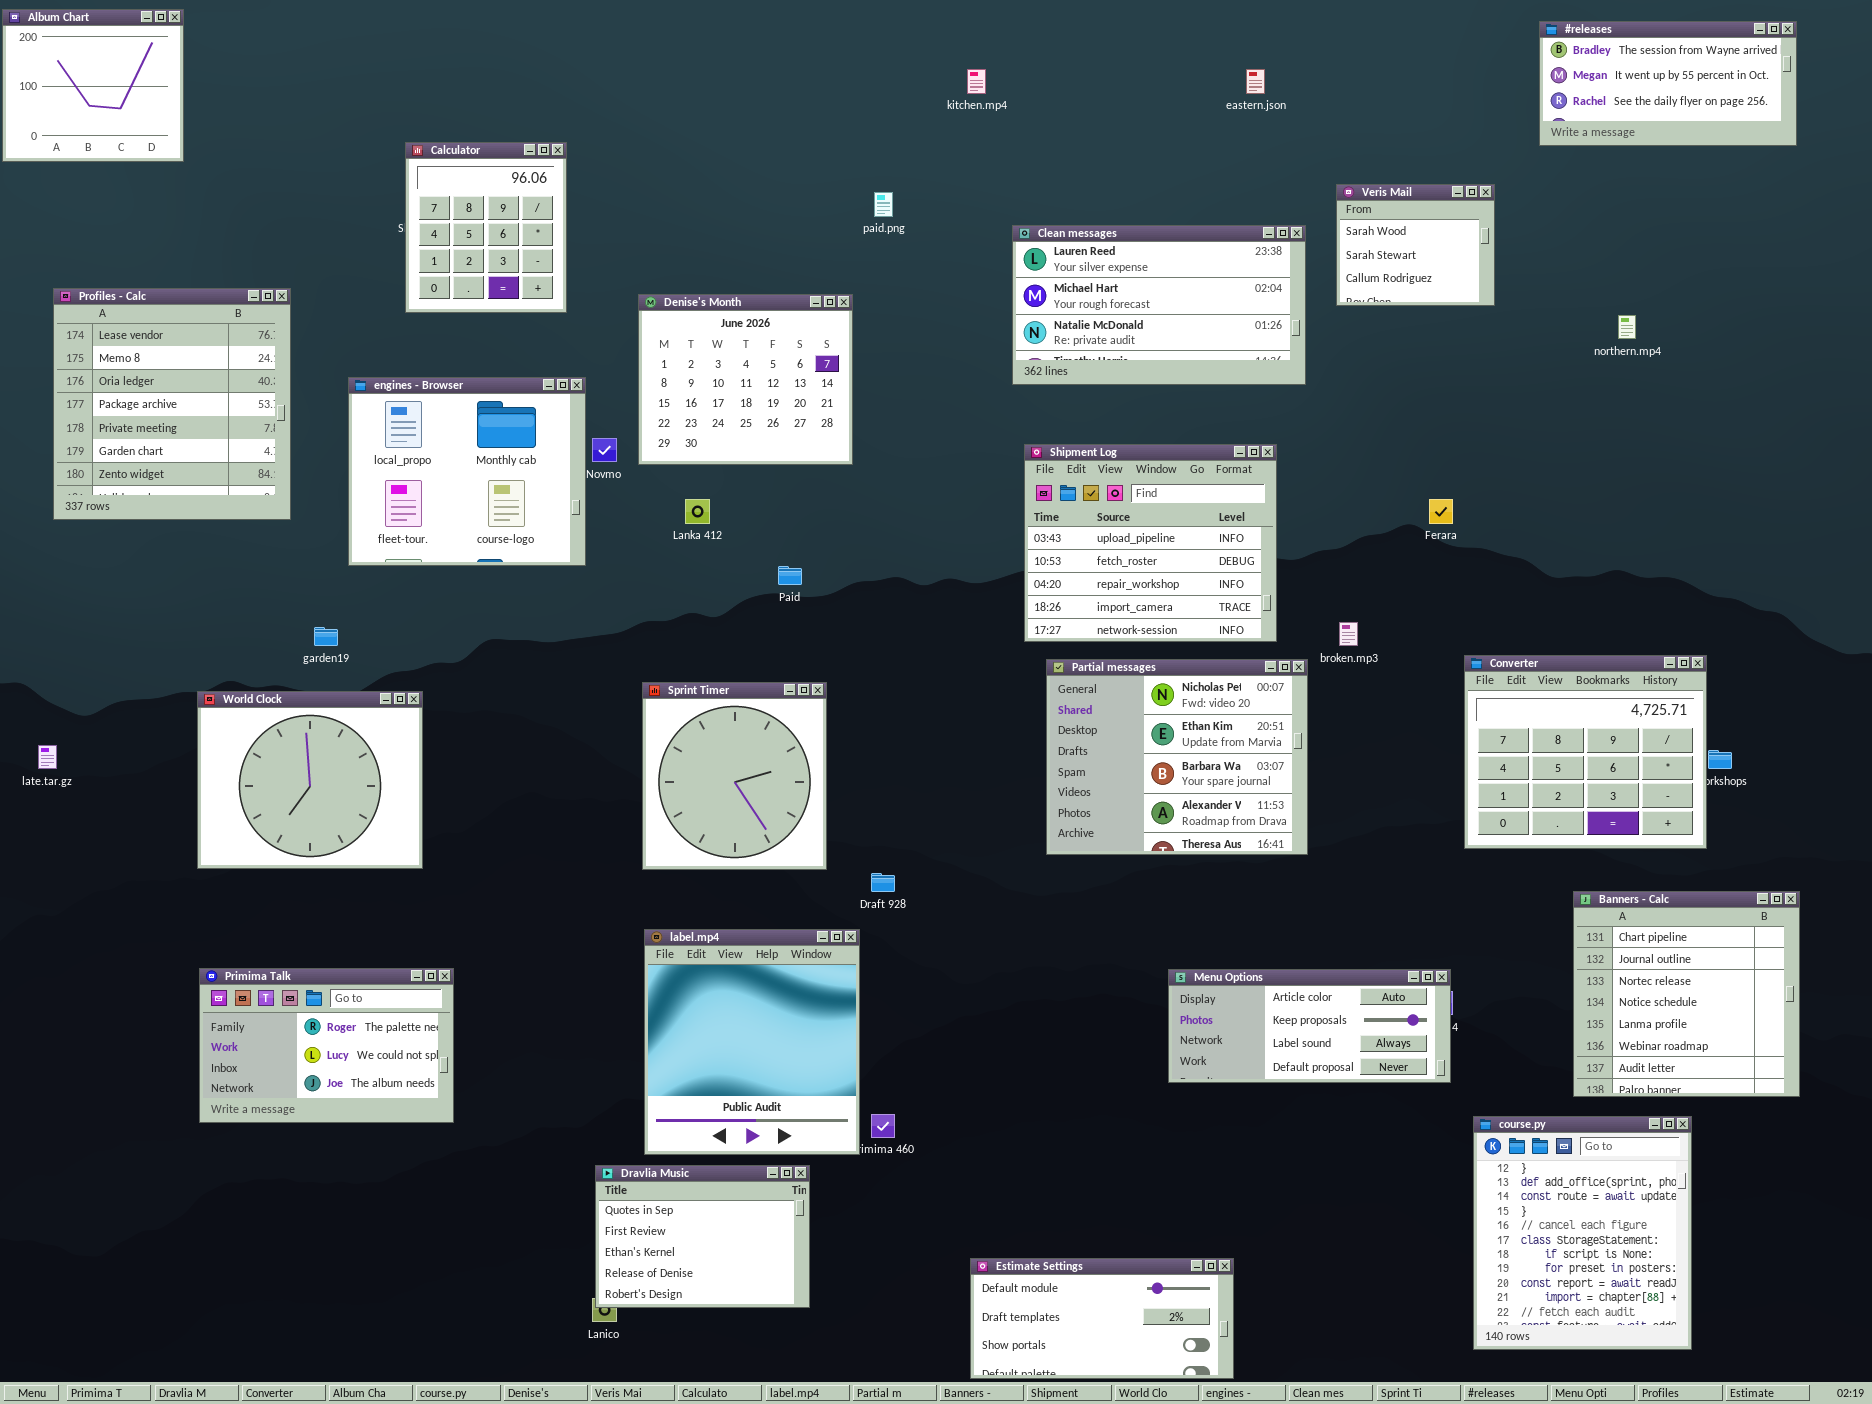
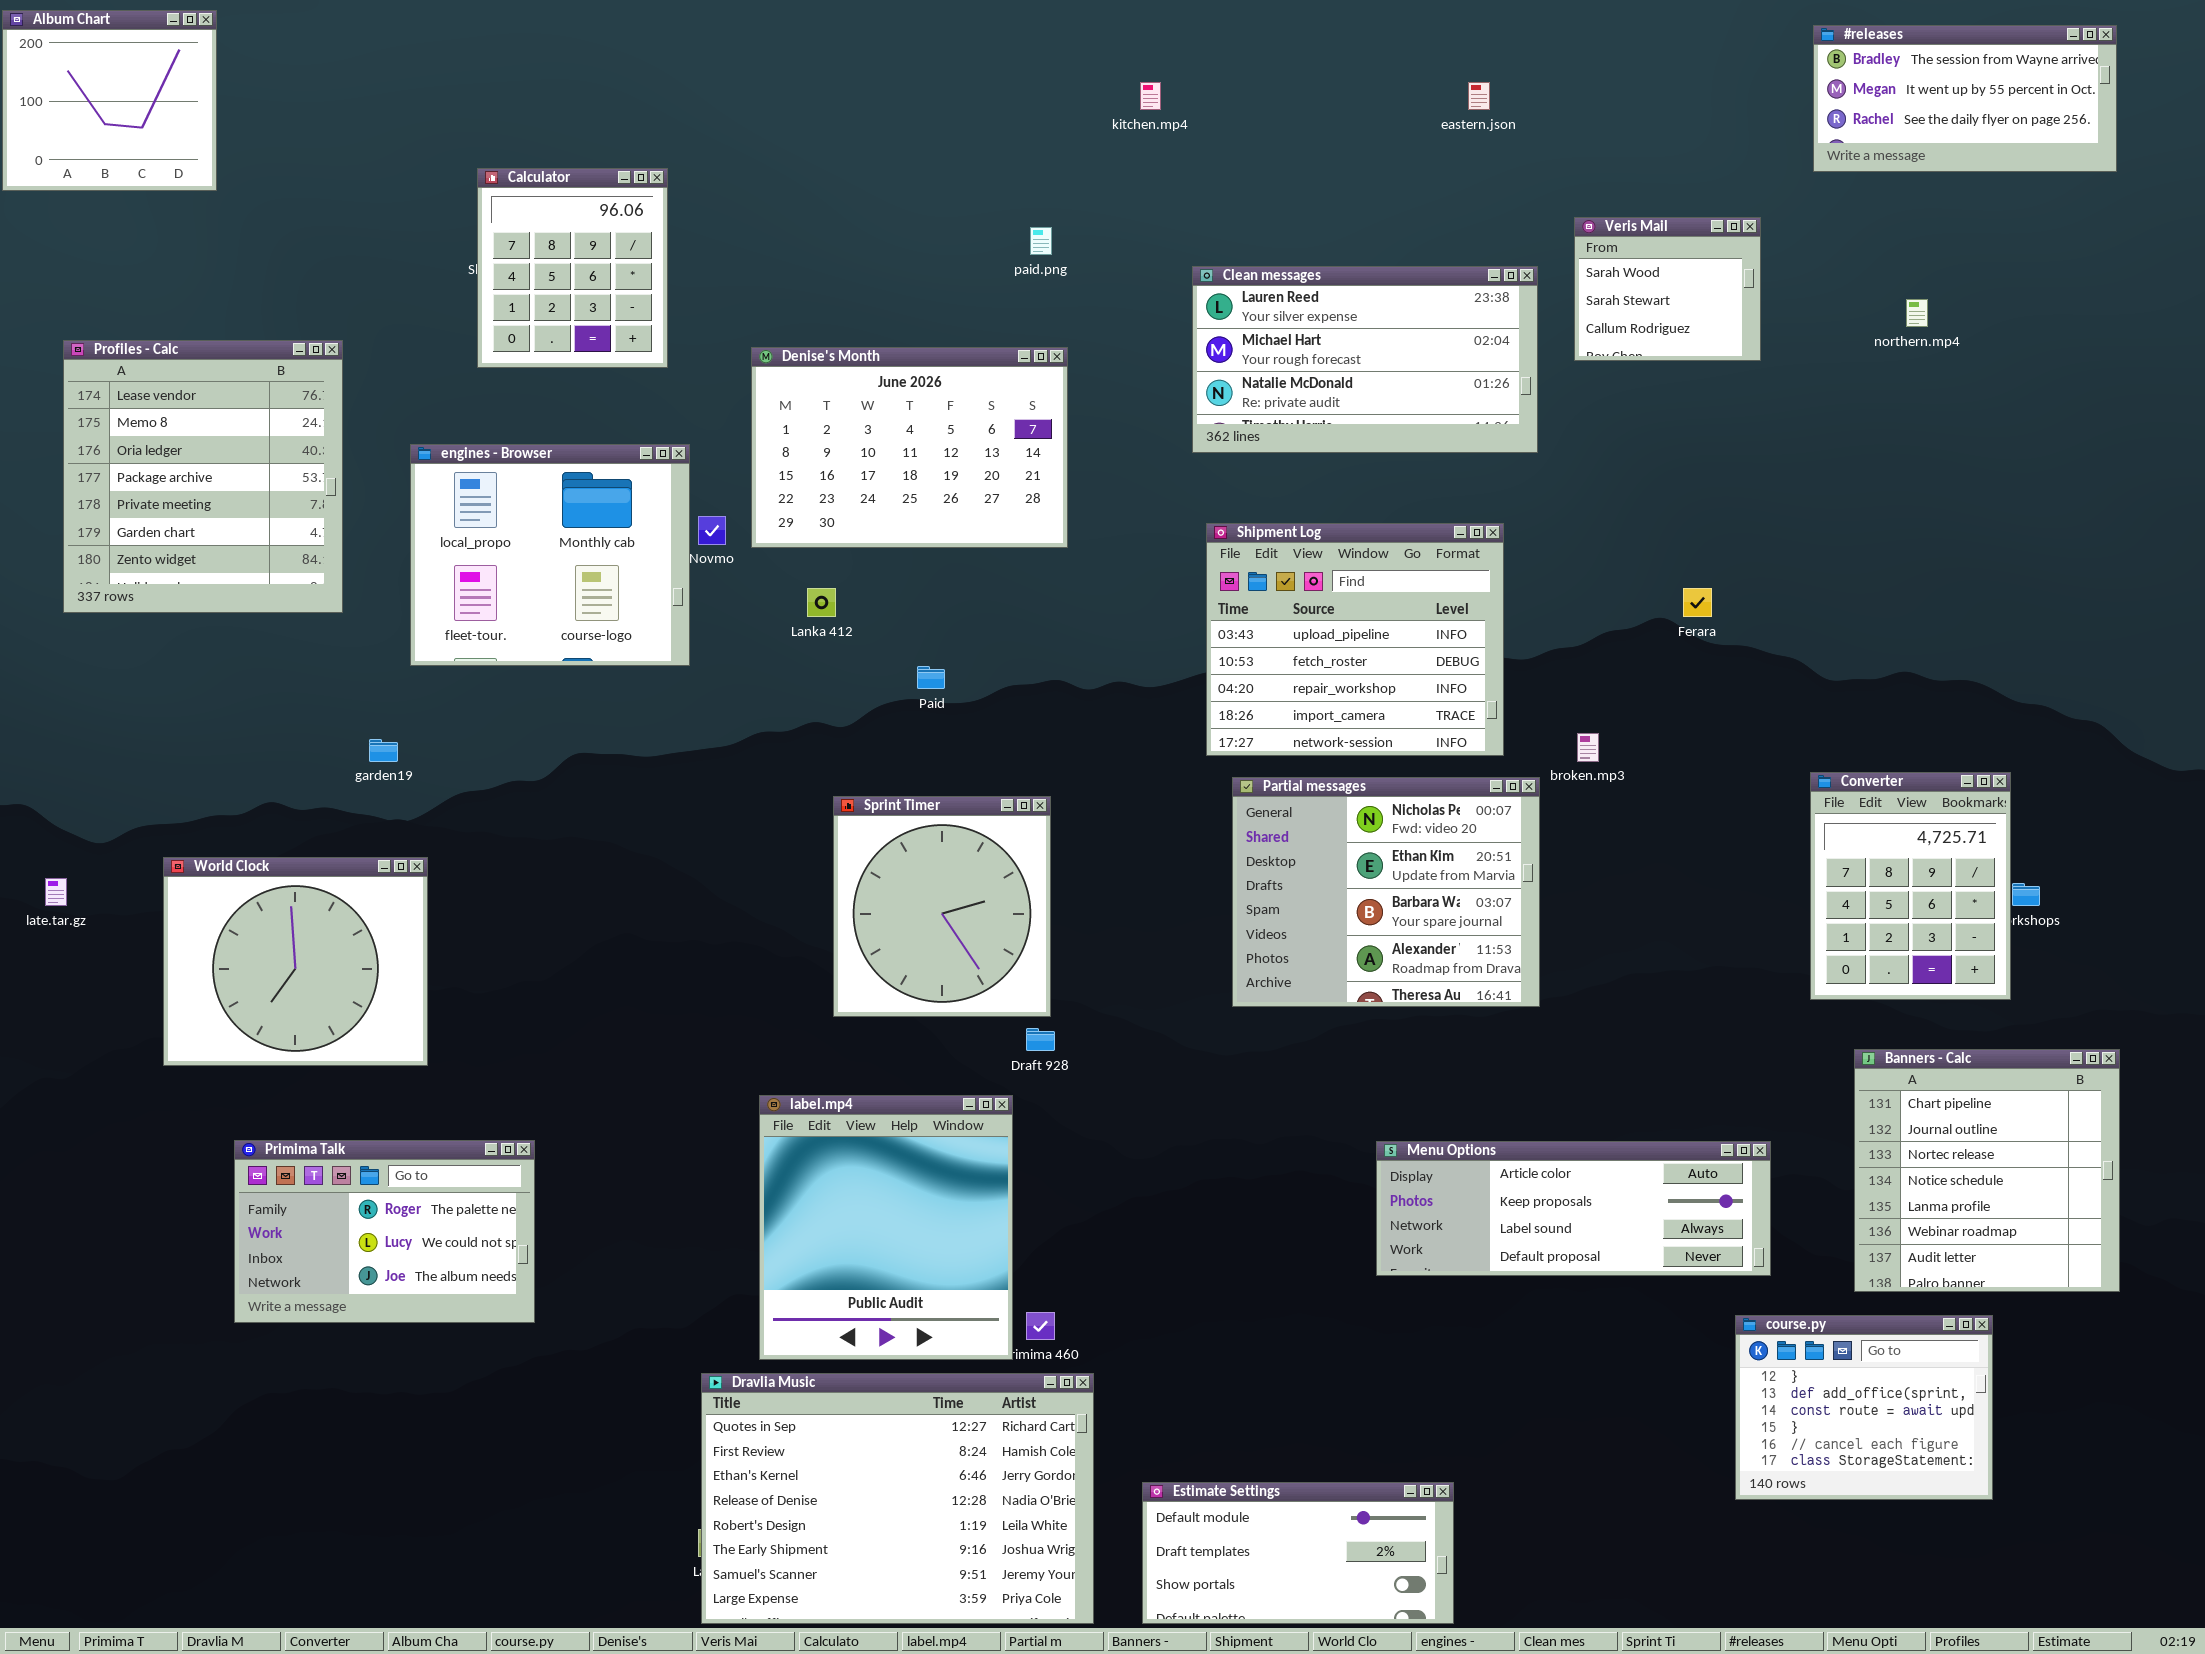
Denise's Month: [638,294,853,465] -> [751,347,1068,548], resized
northern.mp4: [1618,315,1636,339] -> [1906,299,1928,327], moved
Converter: [1464,655,1707,849] -> [1810,772,2011,1000], resized
Sprint Timer: [642,682,827,870] -> [833,796,1051,1017], moved
World Clock: [197,691,423,869] -> [163,857,428,1066], moved
Menu Options: [1168,969,1451,1083] -> [1376,1141,1771,1276], resized
course.py: [1473,1116,1692,1350] -> [1735,1315,1993,1500], resized
Dravlia Music: [595,1165,810,1308] -> [701,1373,1094,1624], resized

